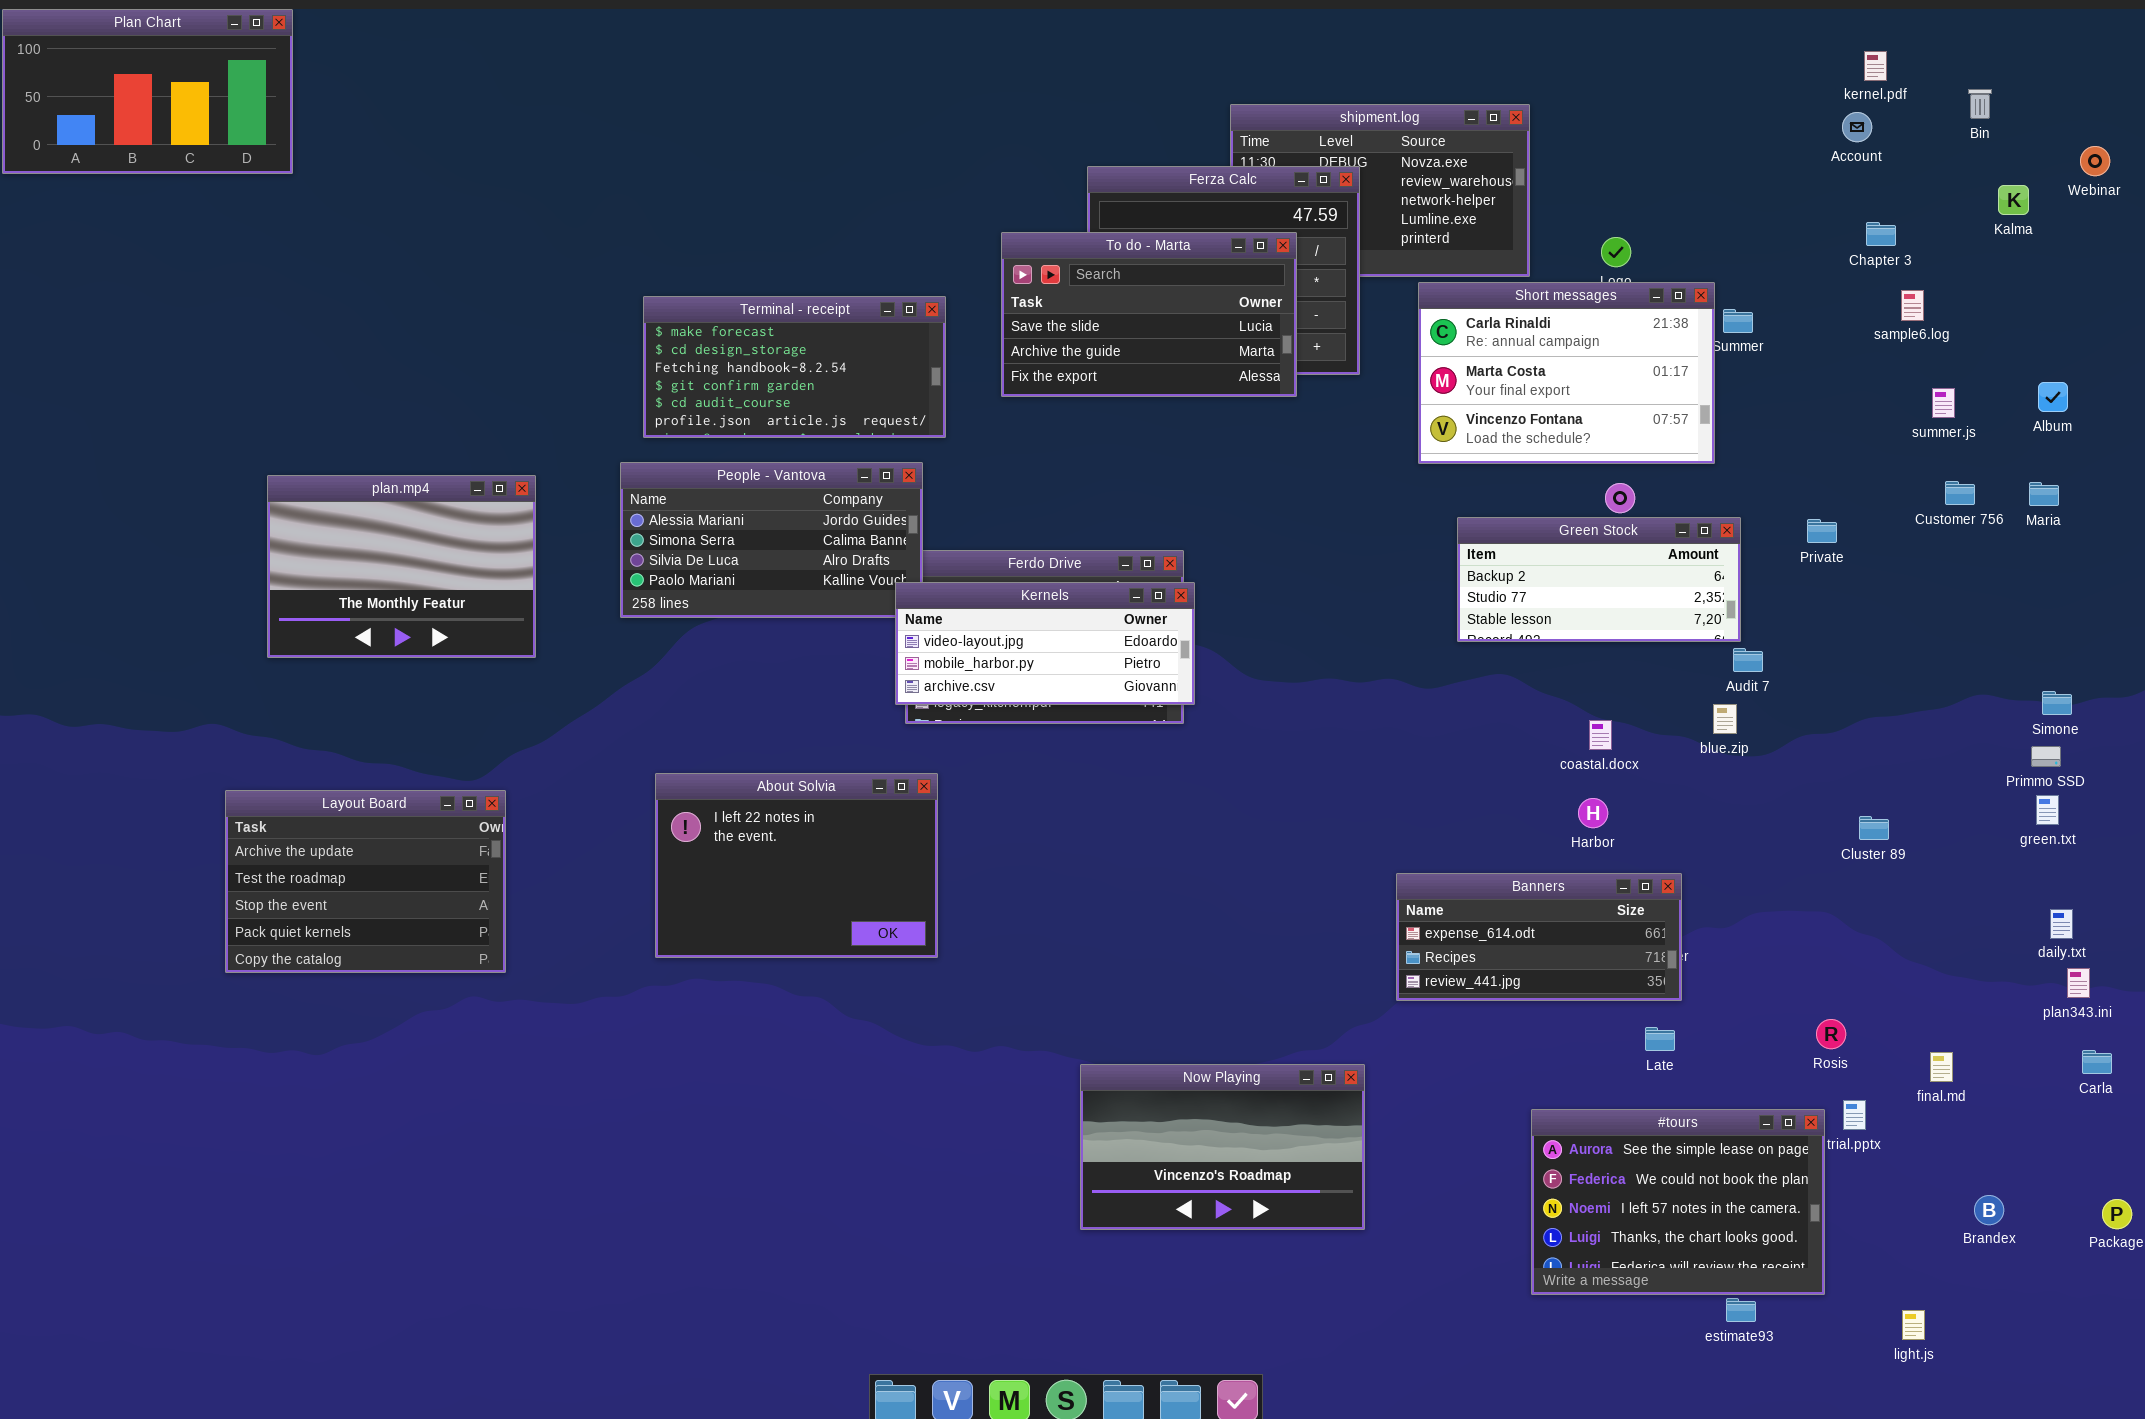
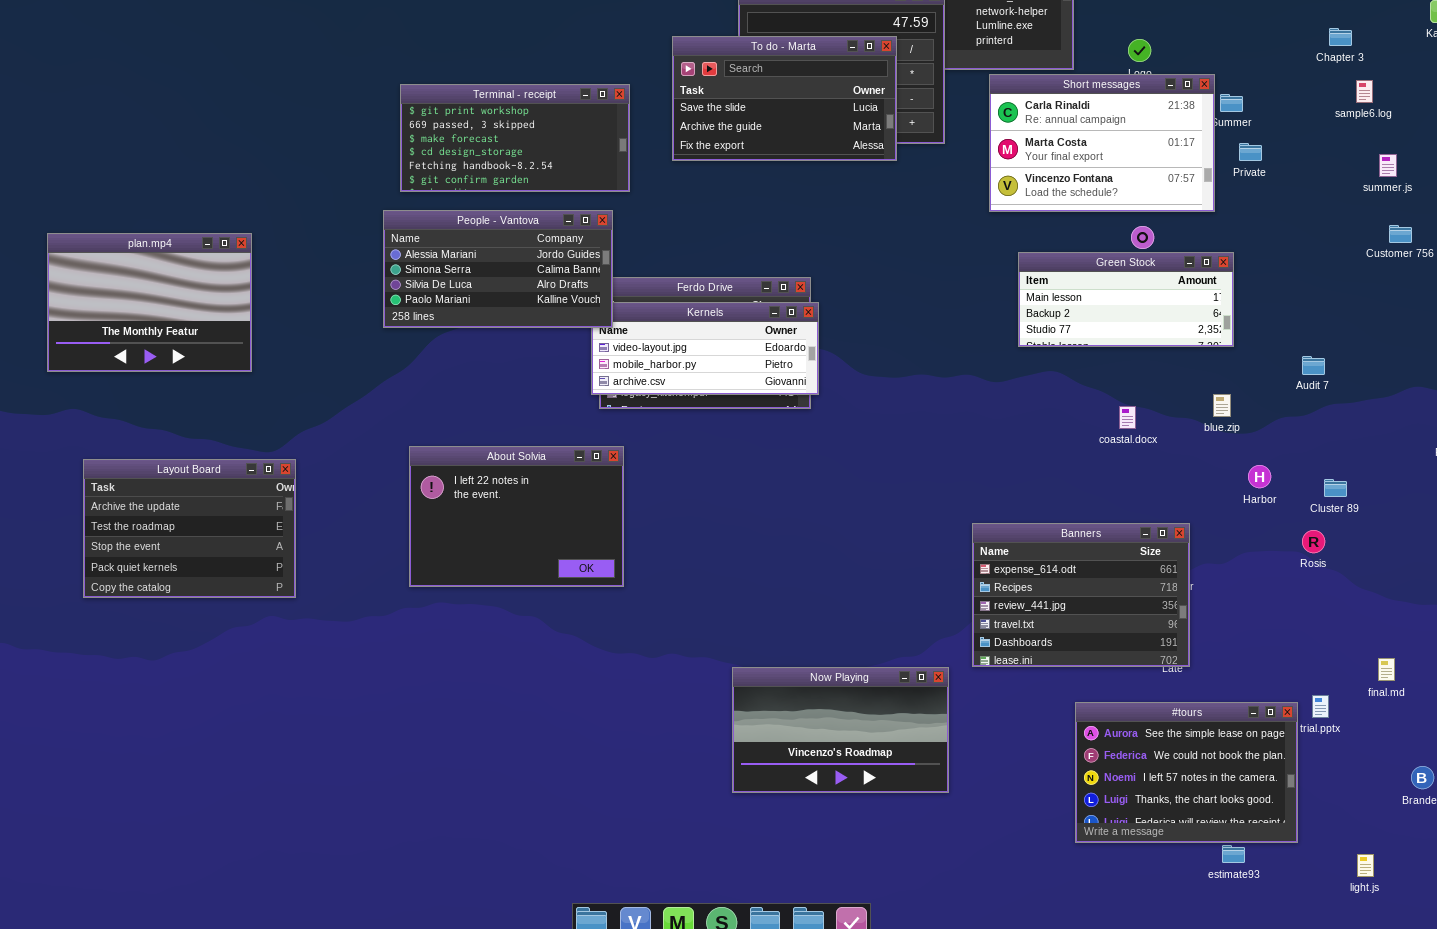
Terminal - receipt: [643,296,946,438] -> [400,84,630,192], scrolled up 2 rows
People - Vantova: [620,462,923,618] -> [383,210,613,328], raised
plan.mp4: [267,475,536,658] -> [47,233,252,372], moved
Green Stock: [1457,517,1741,642] -> [1018,252,1234,347], scrolled up 1 row
Private: [1807,519,1837,543] -> [1239,143,1262,161], moved
Audit 7: [1733,648,1763,672] -> [1302,356,1325,375], moved
Harbor: [1578,798,1608,828] -> [1248,465,1271,488], moved
Banners: [1396,873,1682,1001] -> [972,523,1190,667], resized
Rosis: [1816,1019,1846,1049] -> [1302,530,1325,553], moved

